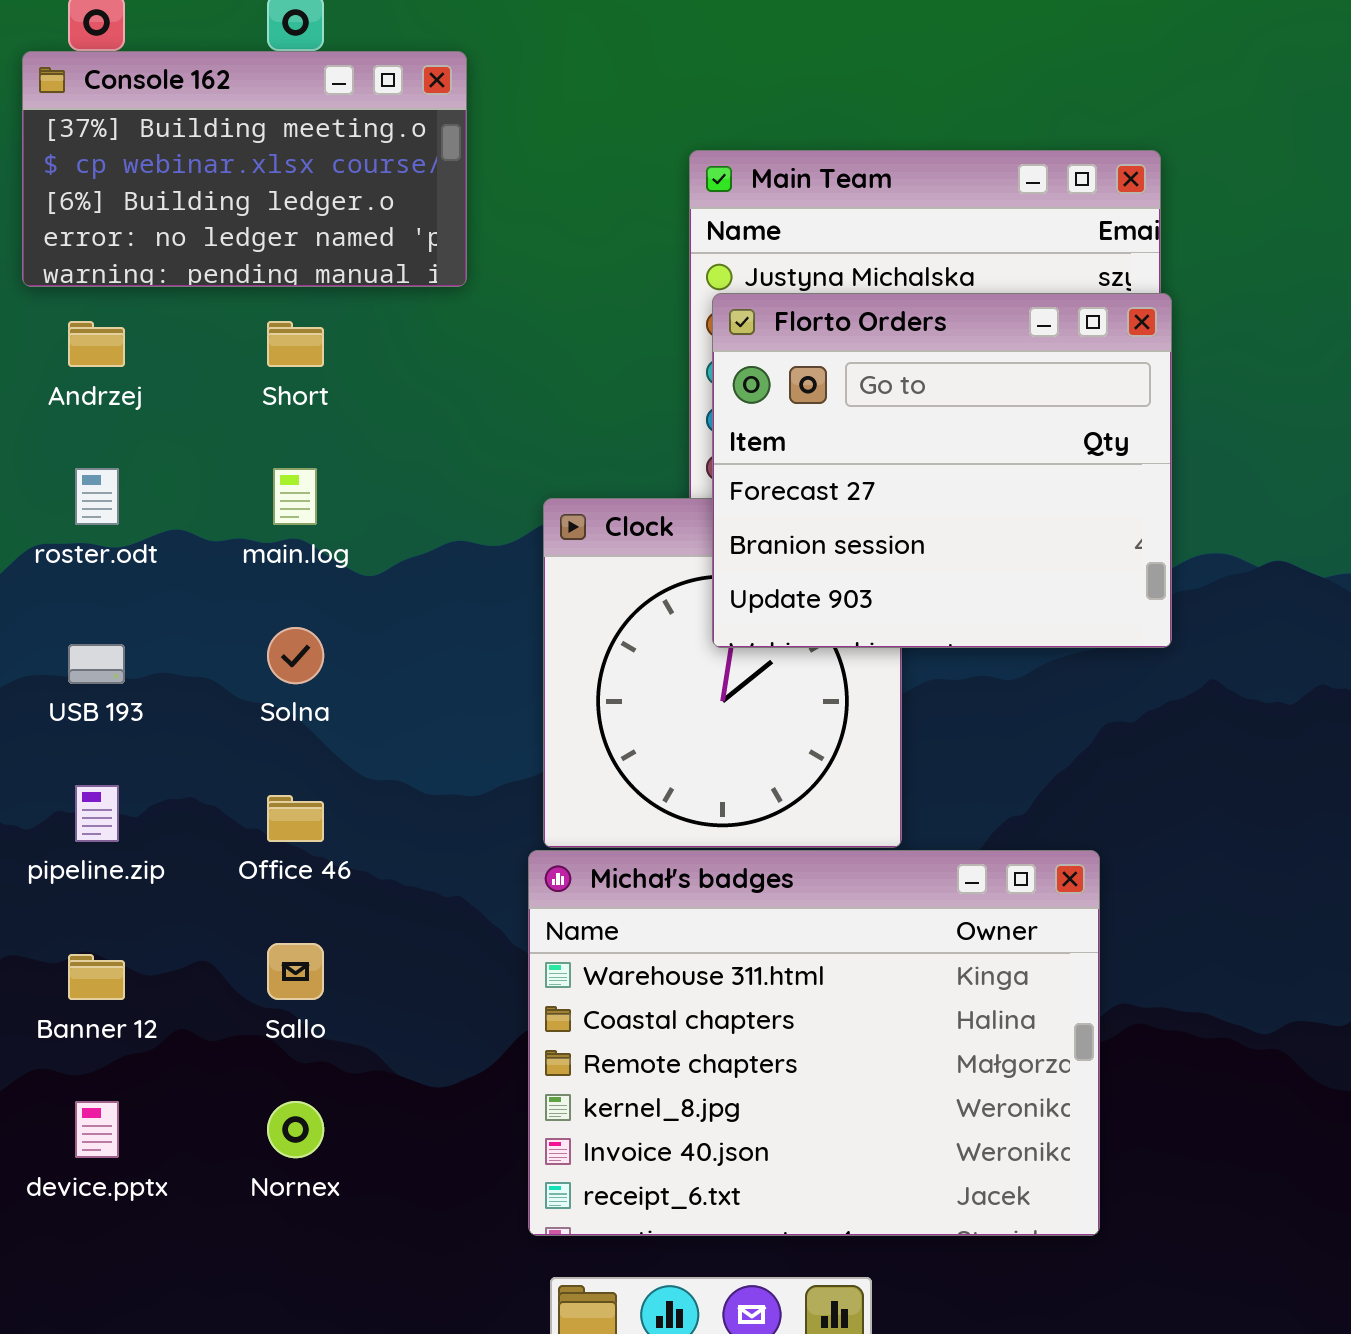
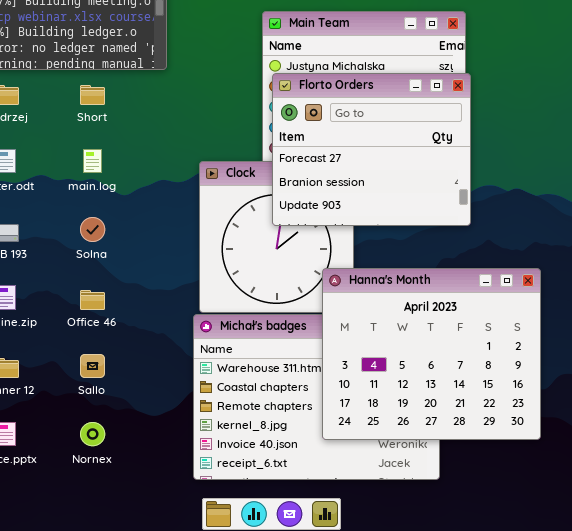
Hanna's Month: none -> [322,268,541,440], opened

